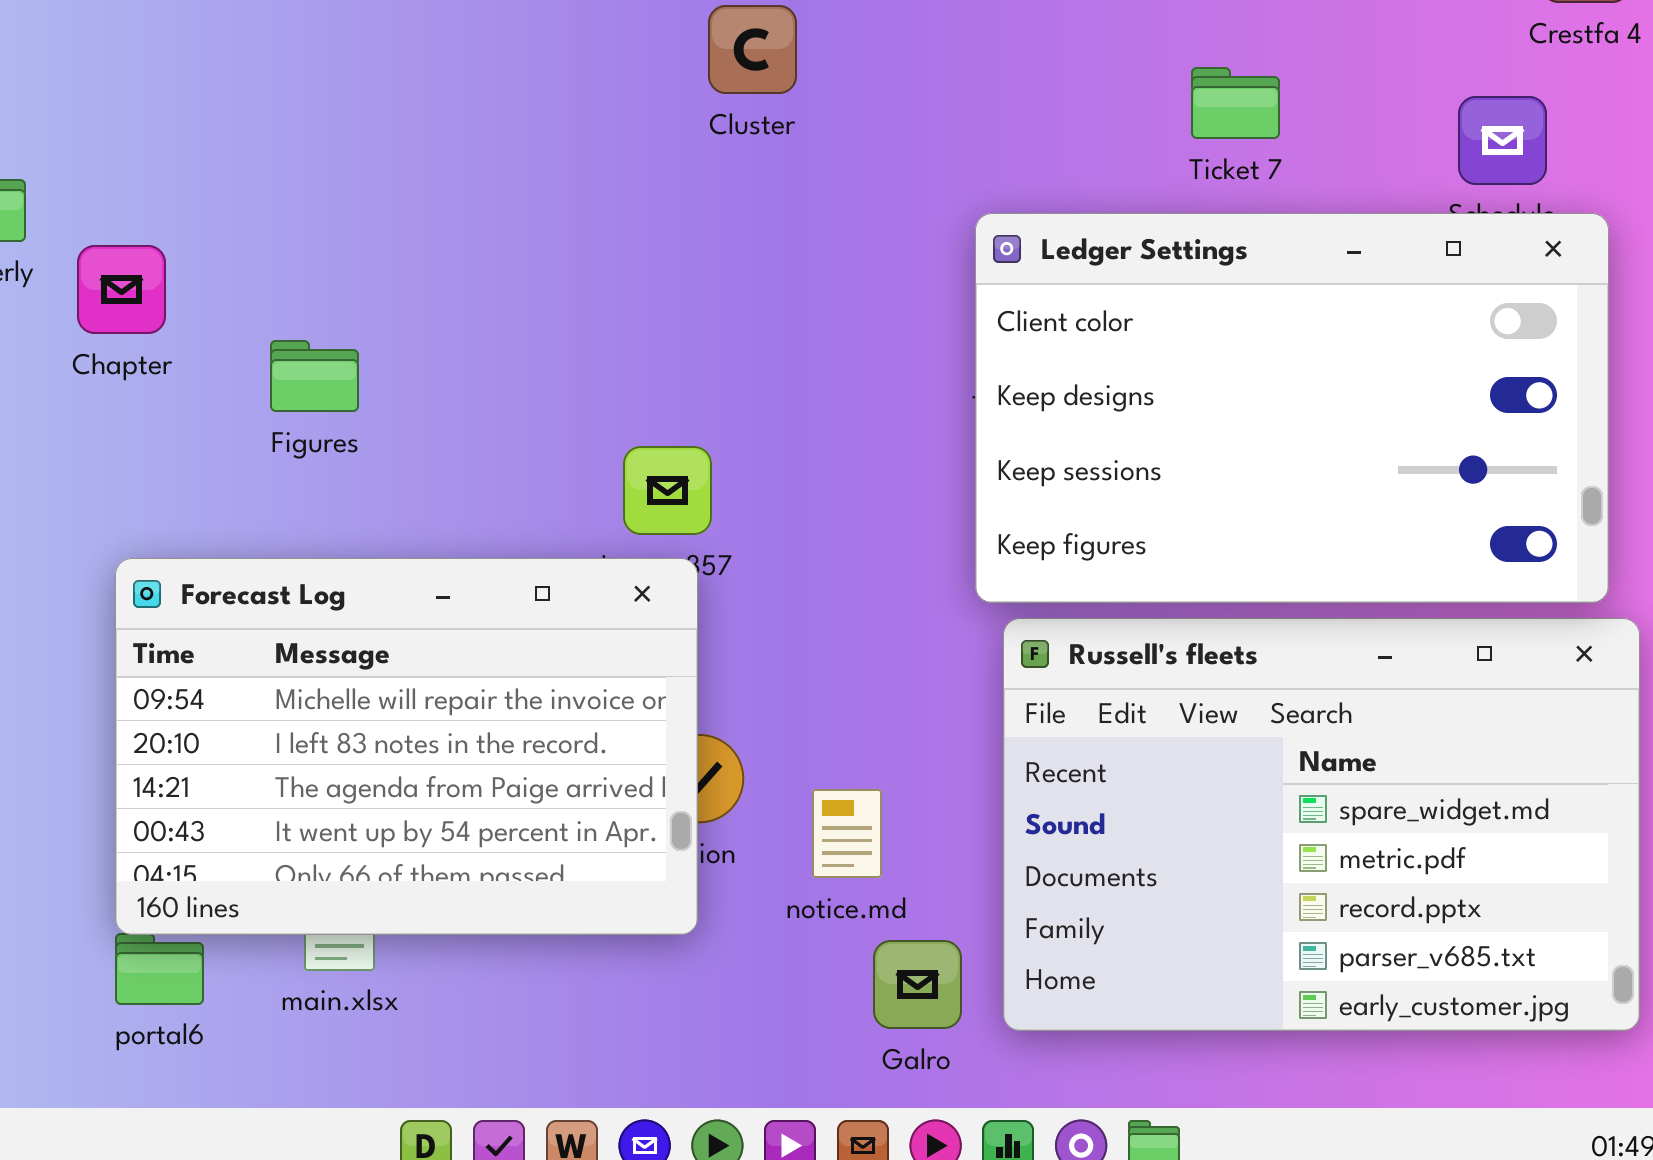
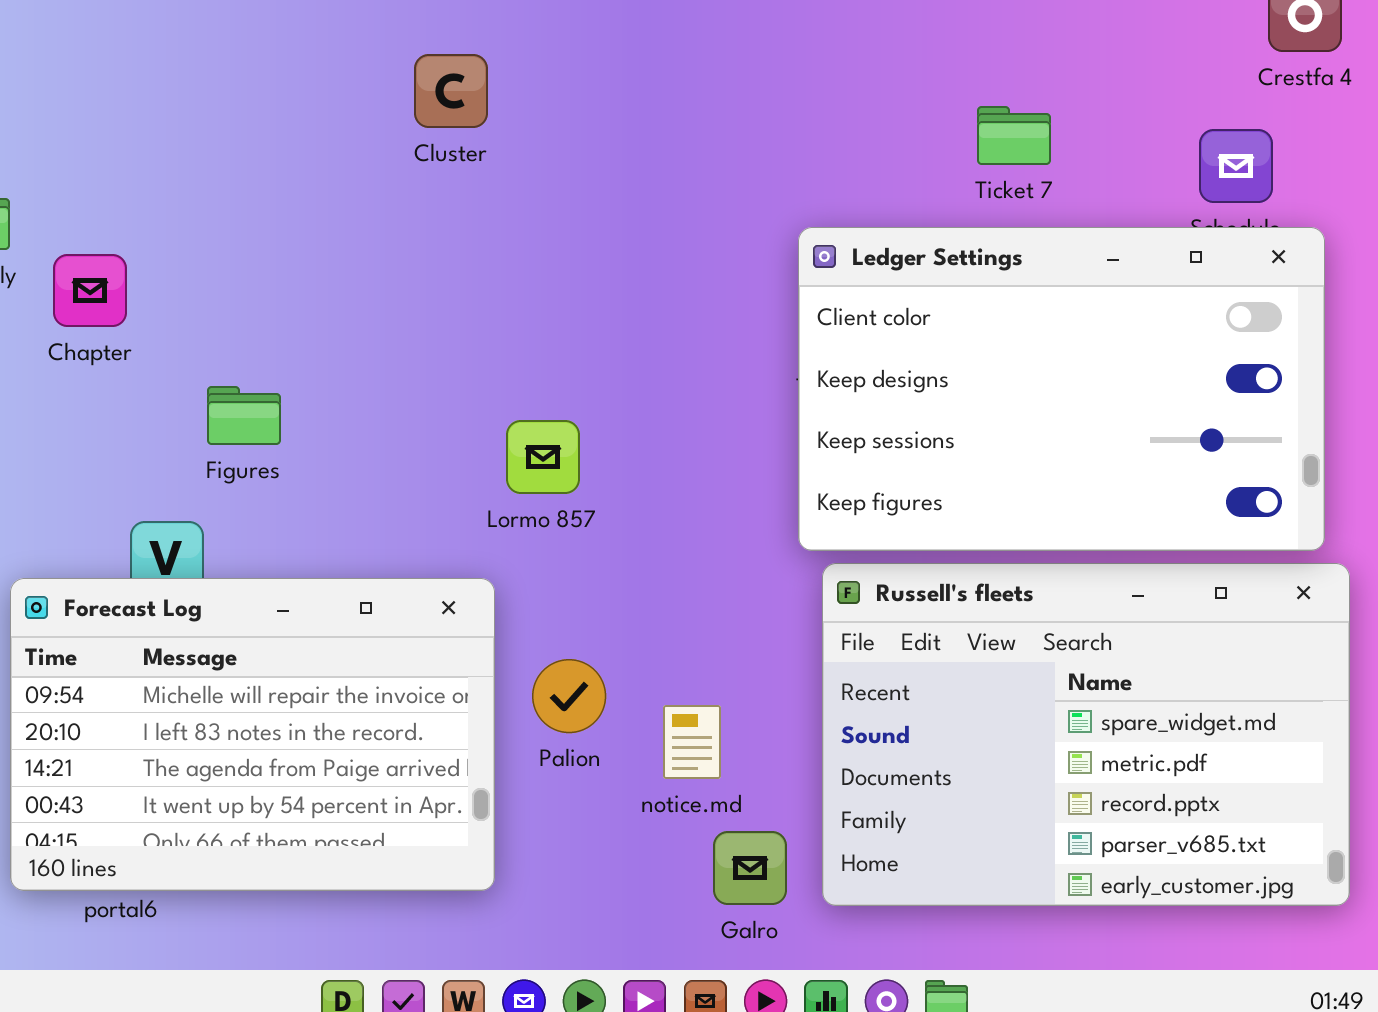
Cluster: [708,5,797,94] -> [414,54,488,128], moved
Figures: [270,340,359,412] -> [207,386,281,445], moved
Forecast Log: [115,558,698,935] -> [10,578,495,891], moved

